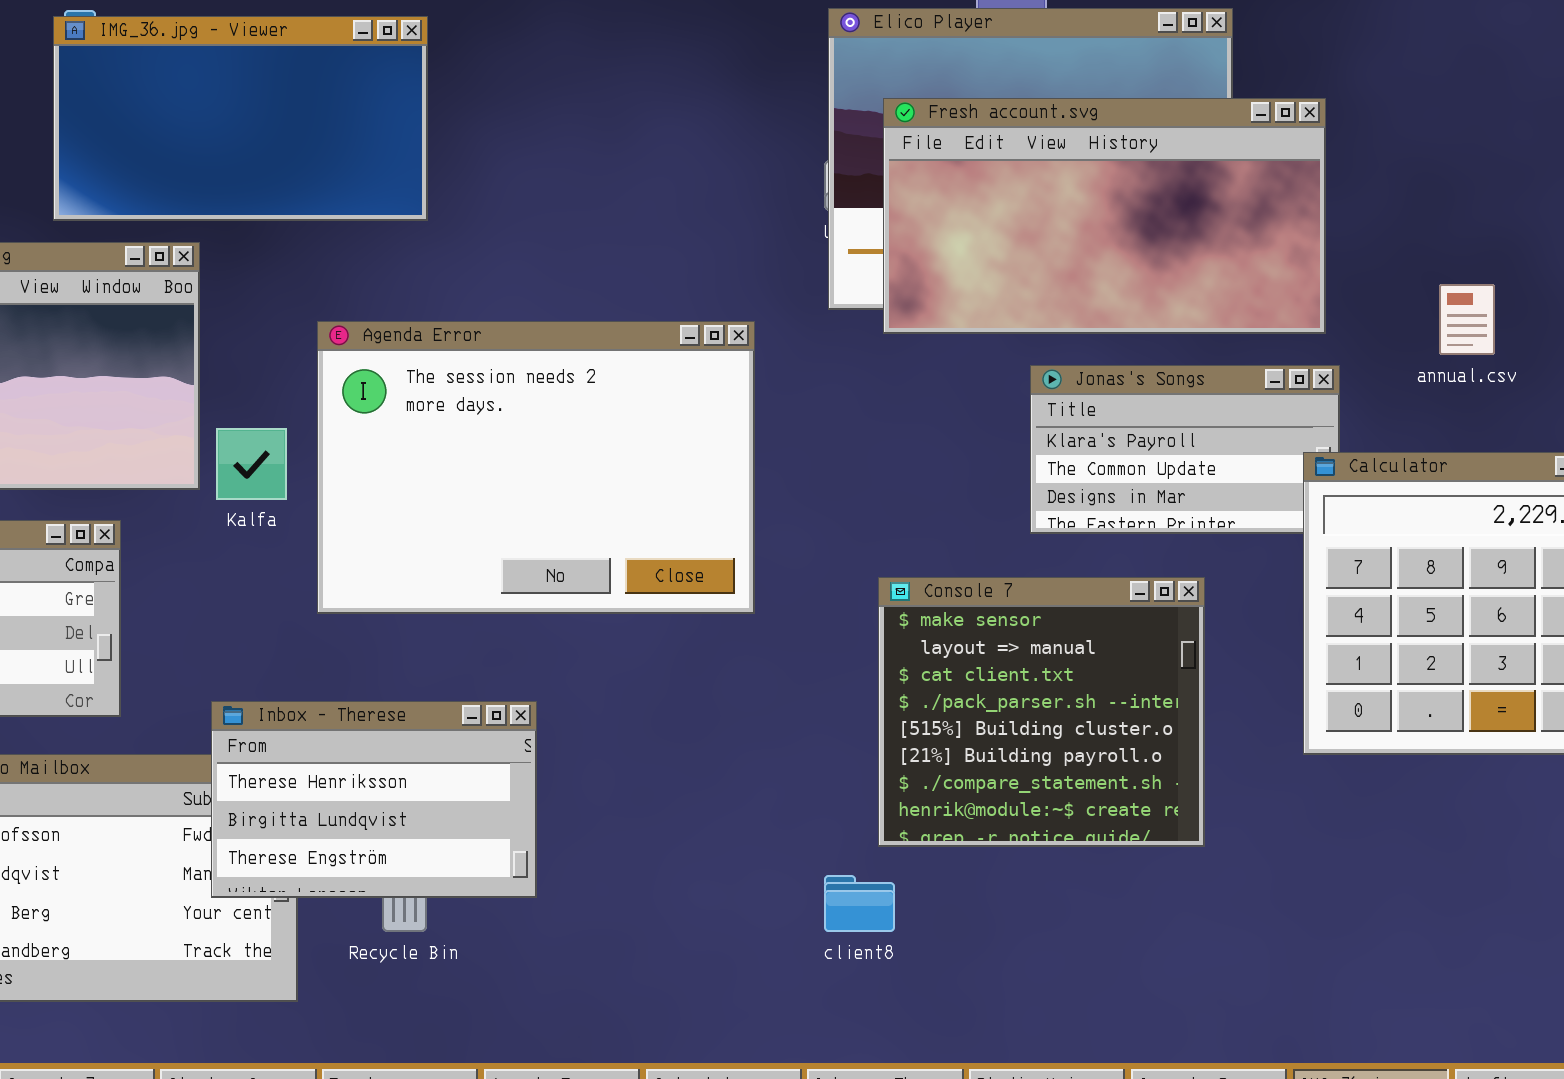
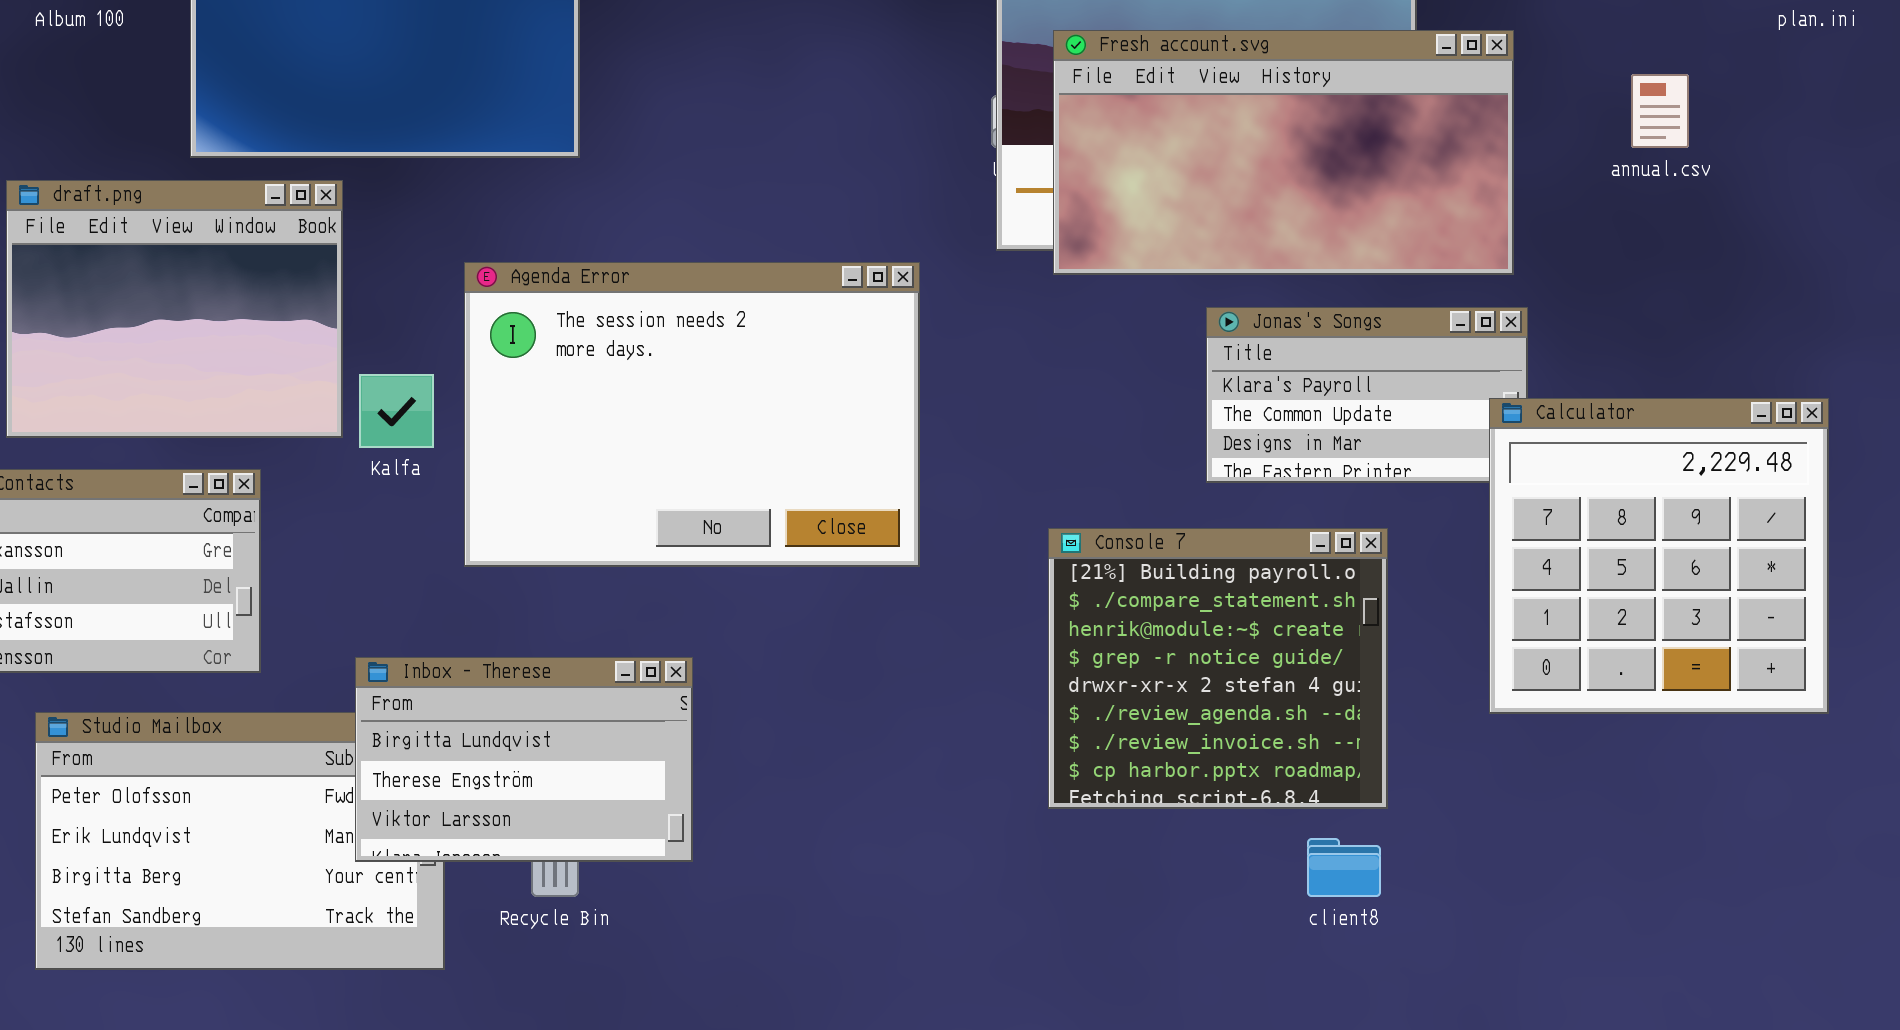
annual.csv: [1439,284,1495,355] -> [1631,74,1689,148], moved
Console 7: [878,577,1205,847] -> [1048,528,1388,809], scrolled down 5 rows
Inbox - Therese: [211,701,537,898] -> [355,657,693,862], scrolled down 1 row
client8: [824,875,895,932] -> [1307,838,1381,897], moved

